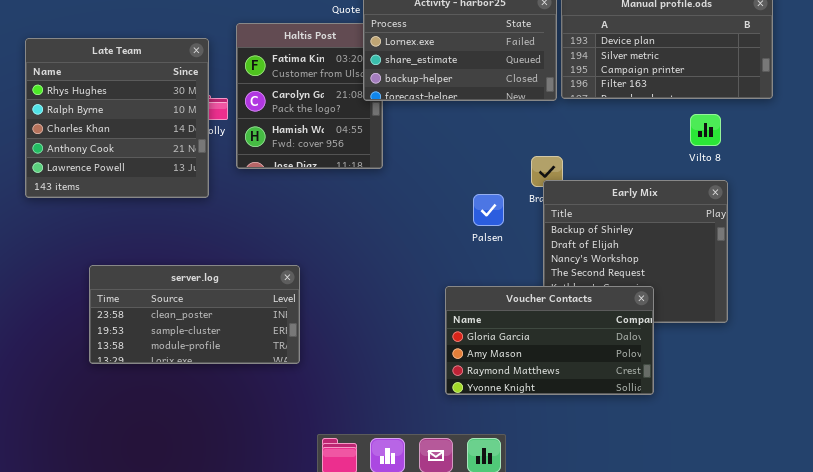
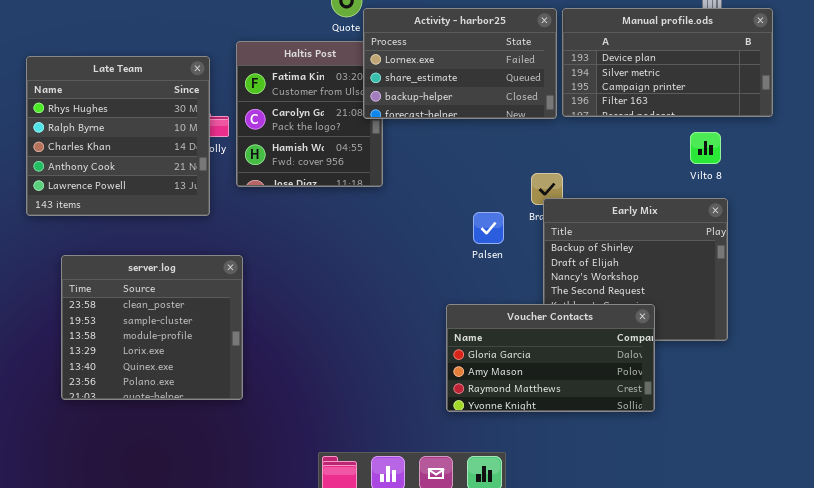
server.log: [89,265,300,364] -> [61,255,243,400], moved, resized

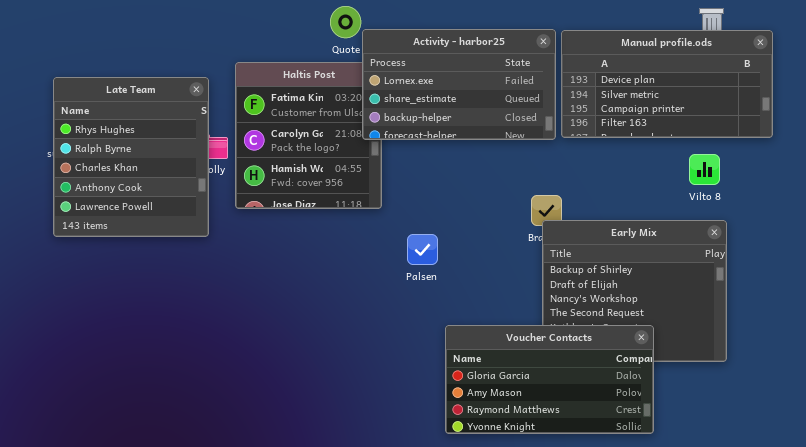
Late Team: [26,56,210,216] -> [53,77,209,237], resized
Palsen: [473,212,504,244] -> [407,234,438,265], moved
server.log: [61,255,243,400] -> none, closed

